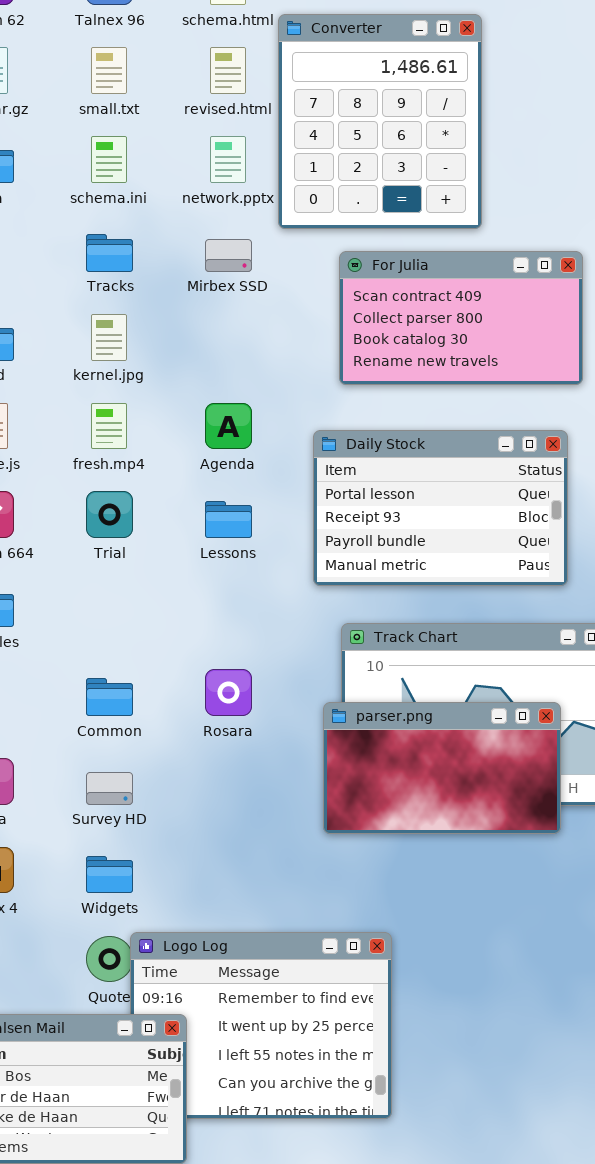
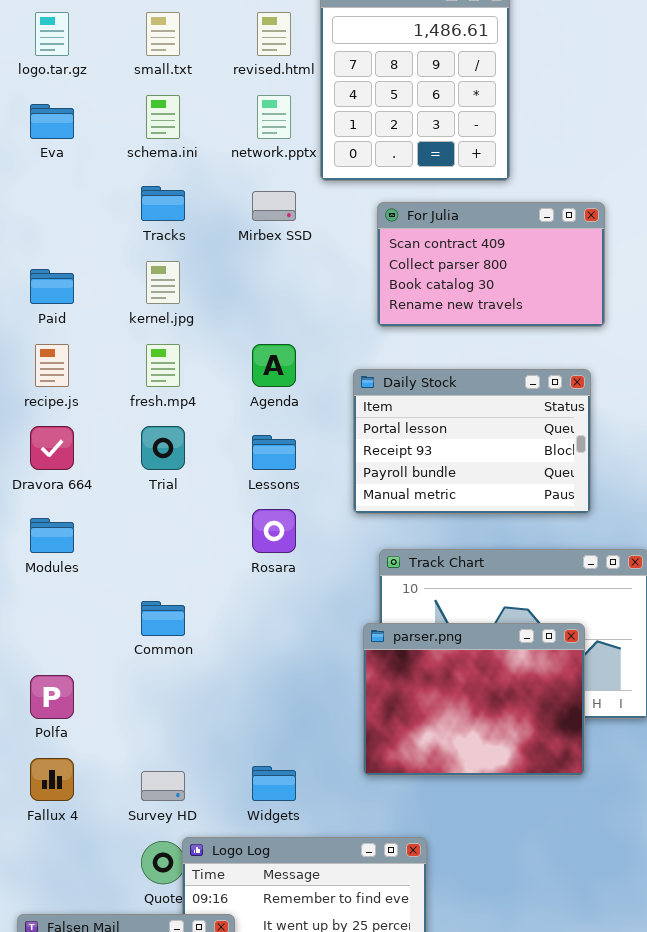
Rosara: [205,669,252,716] -> [252,509,296,553], moved
parser.png: [323,702,561,834] -> [363,623,585,776], resized
Survey HD: [86,772,133,805] -> [141,771,185,801], moved
Widgets: [86,856,133,893] -> [252,766,296,801], moved

